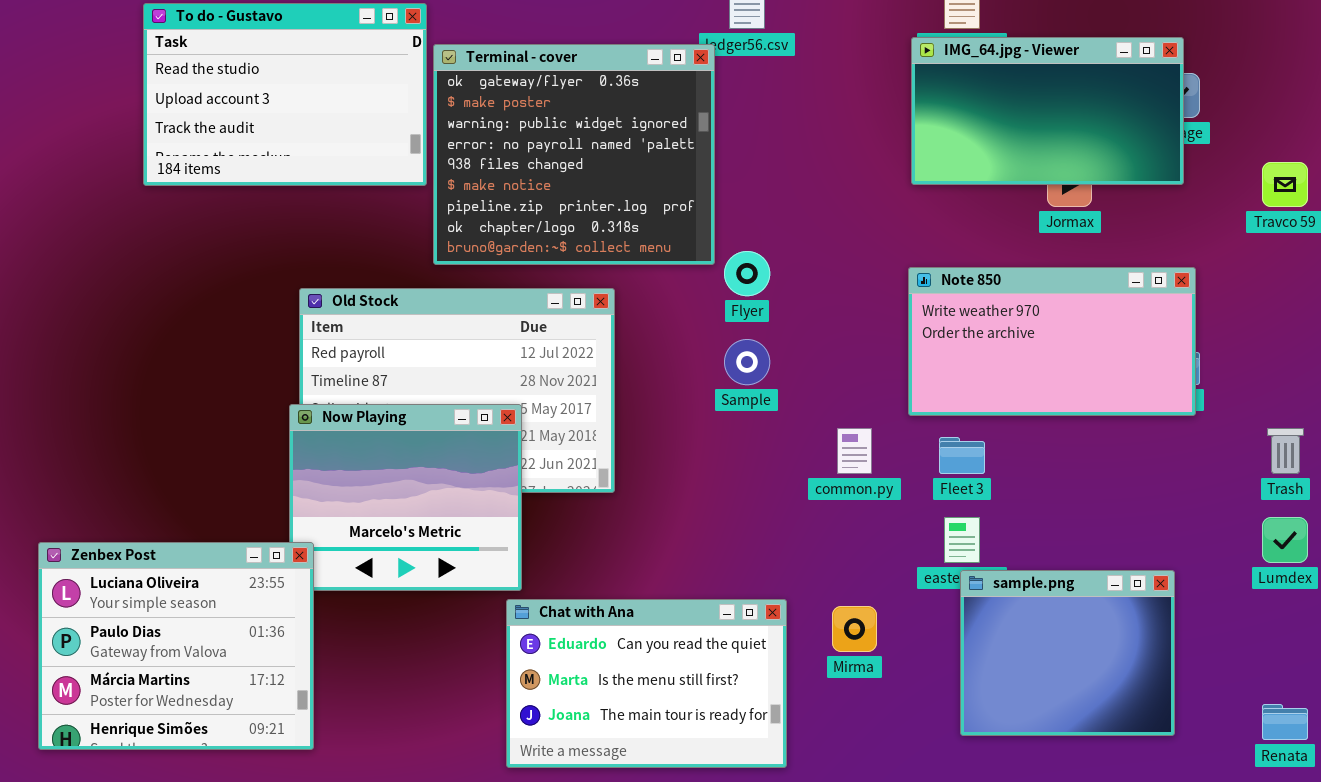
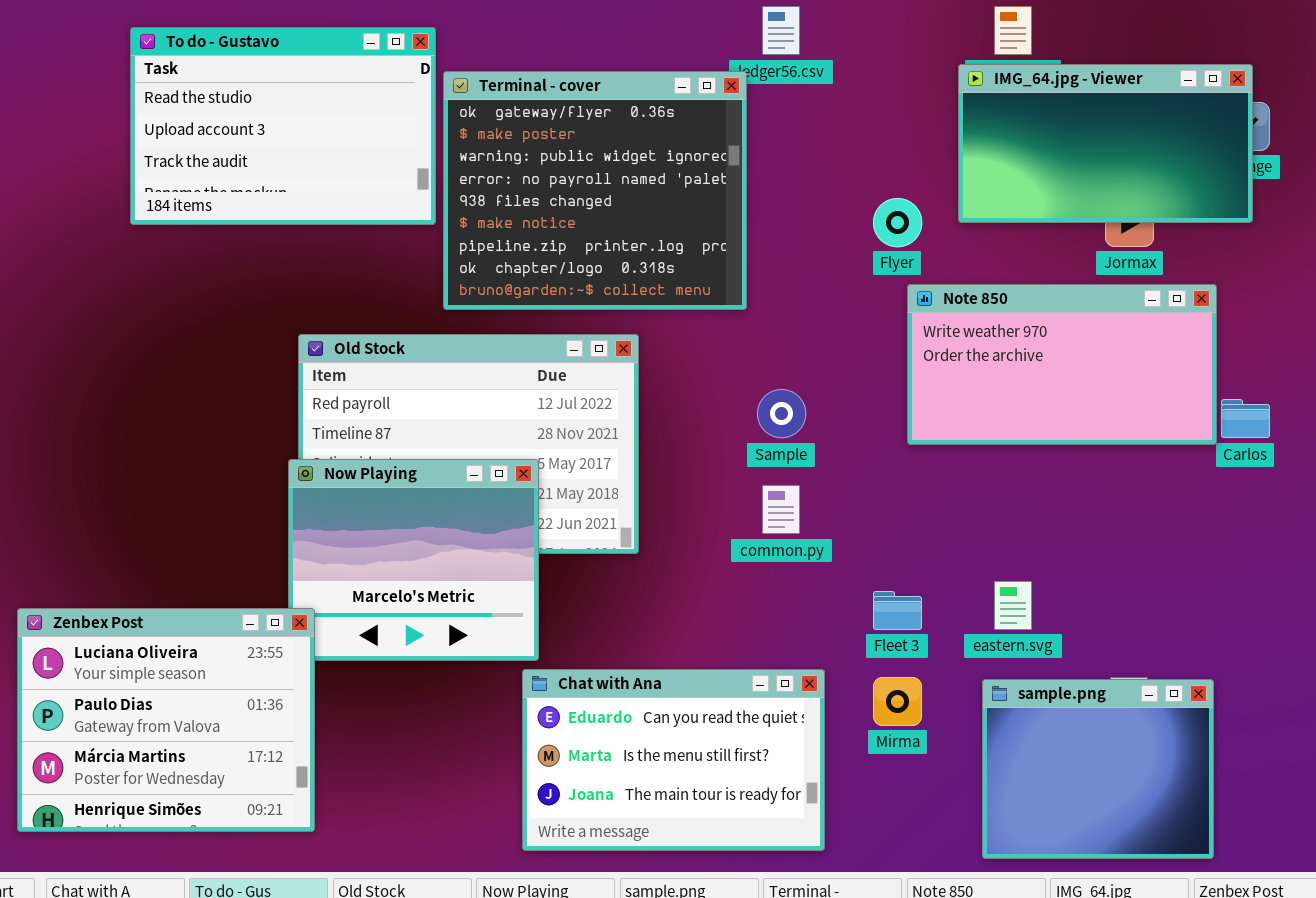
Flyer: [724,251,770,296] -> [873,198,922,247], moved
Note 850: [908,267,1196,416] -> [907,284,1217,445], moved
common.py: [837,428,872,474] -> [762,485,800,534], moved
Fleet 3: [939,437,985,474] -> [873,591,922,630], moved
sample.png: [960,570,1175,736] -> [982,679,1214,859], moved

